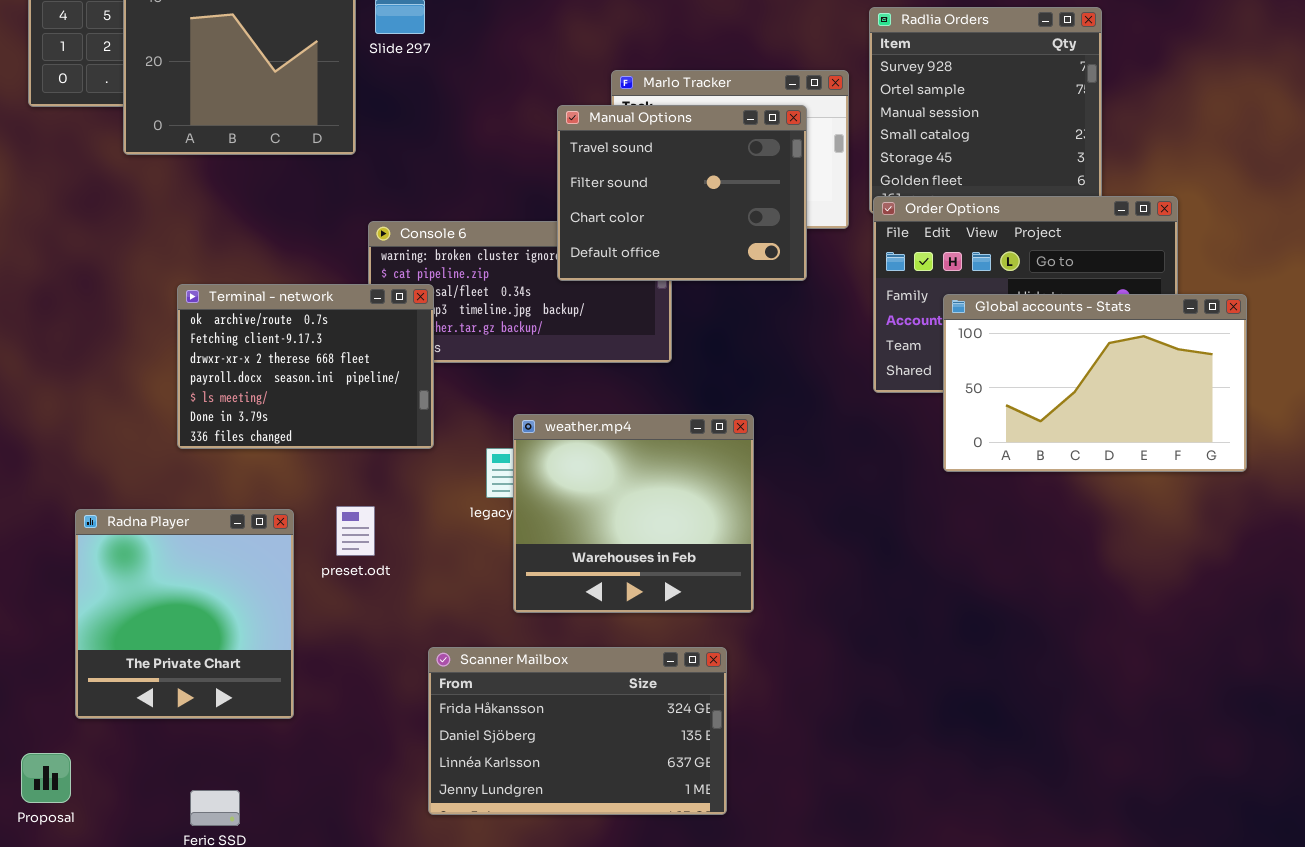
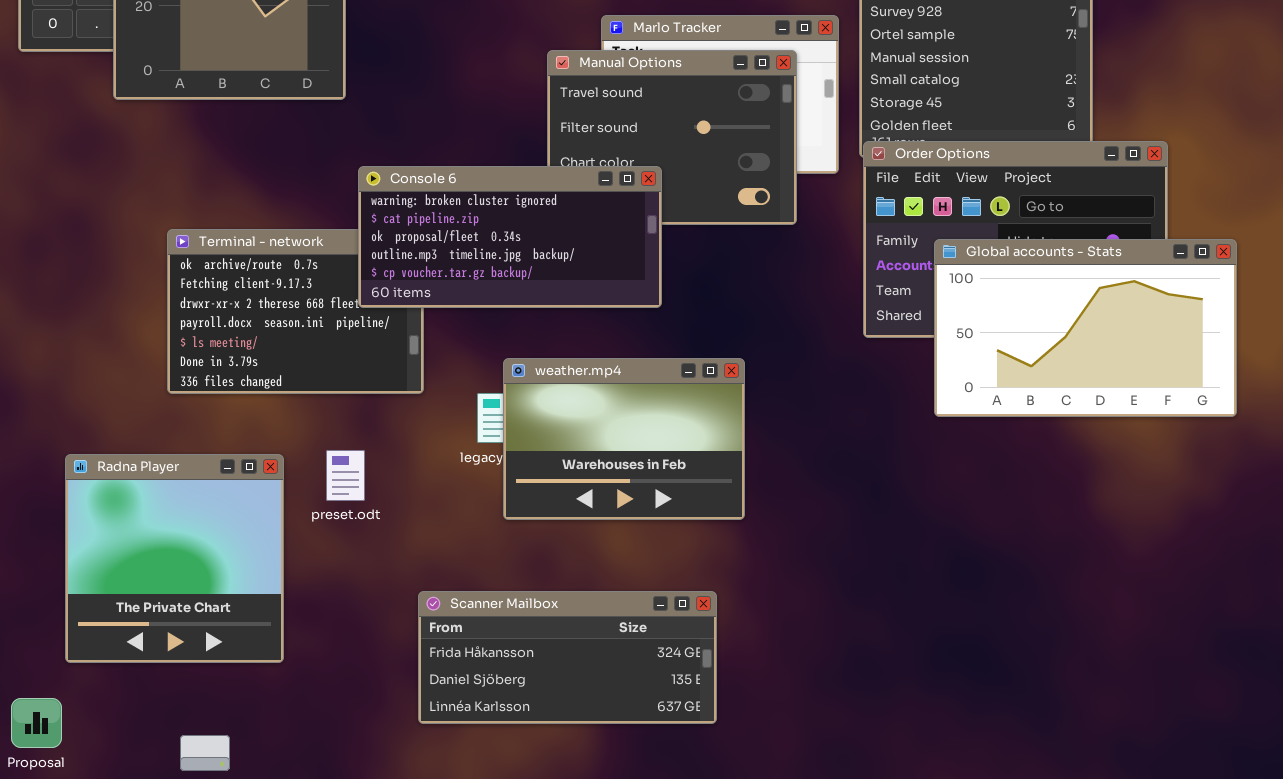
Console 6: [368,221,672,363] -> [358,166,662,308], raised
weather.mp4: [513,414,754,613] -> [503,358,745,520], resized
Scanner Mailbox: [428,647,727,815] -> [418,591,717,724], resized

